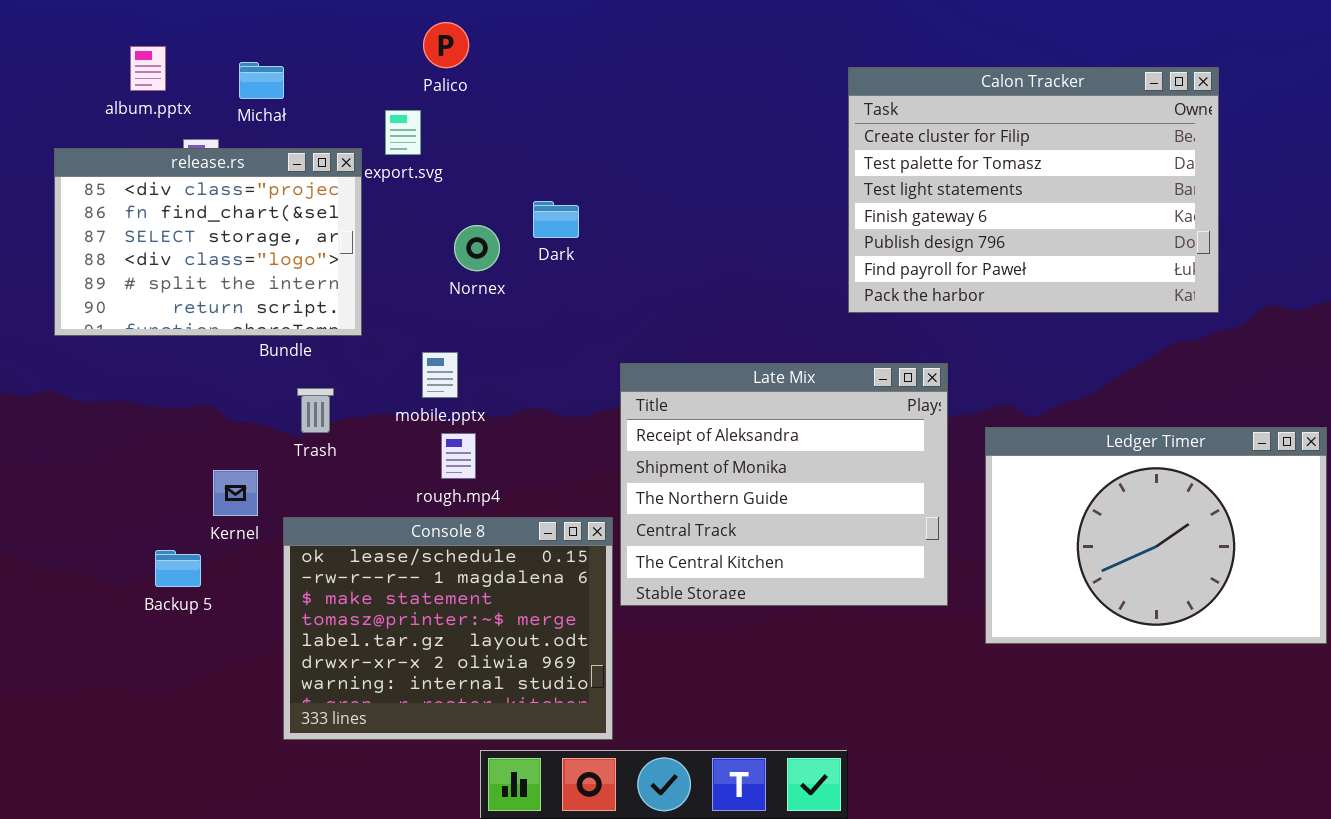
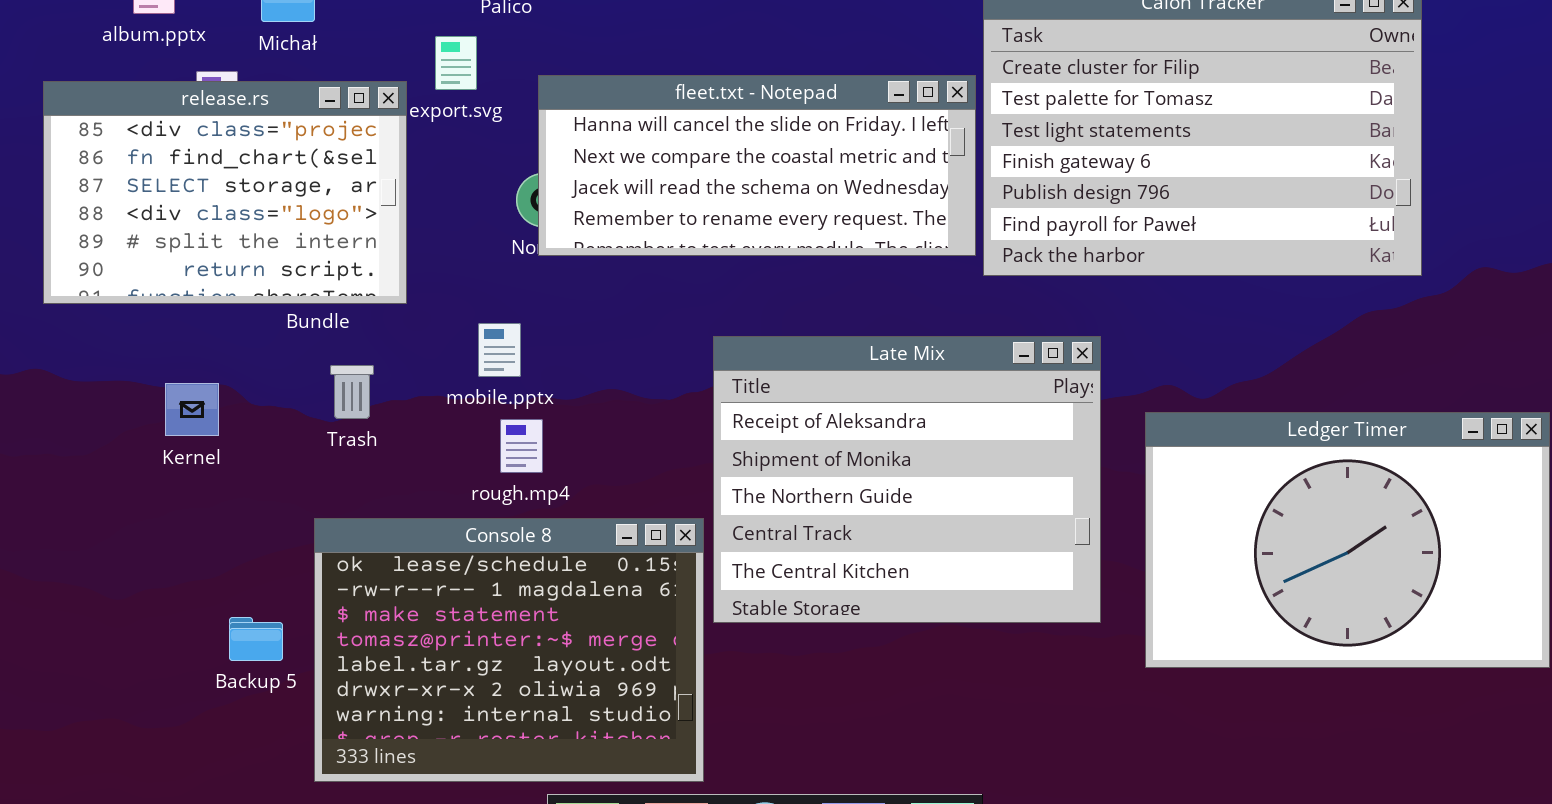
fleet.txt - Notepad: none -> [538,75,976,256], opened
Kernel: [213,470,258,516] -> [165,383,219,436], moved
Backup 5: [155,550,201,587] -> [229,617,283,661], moved

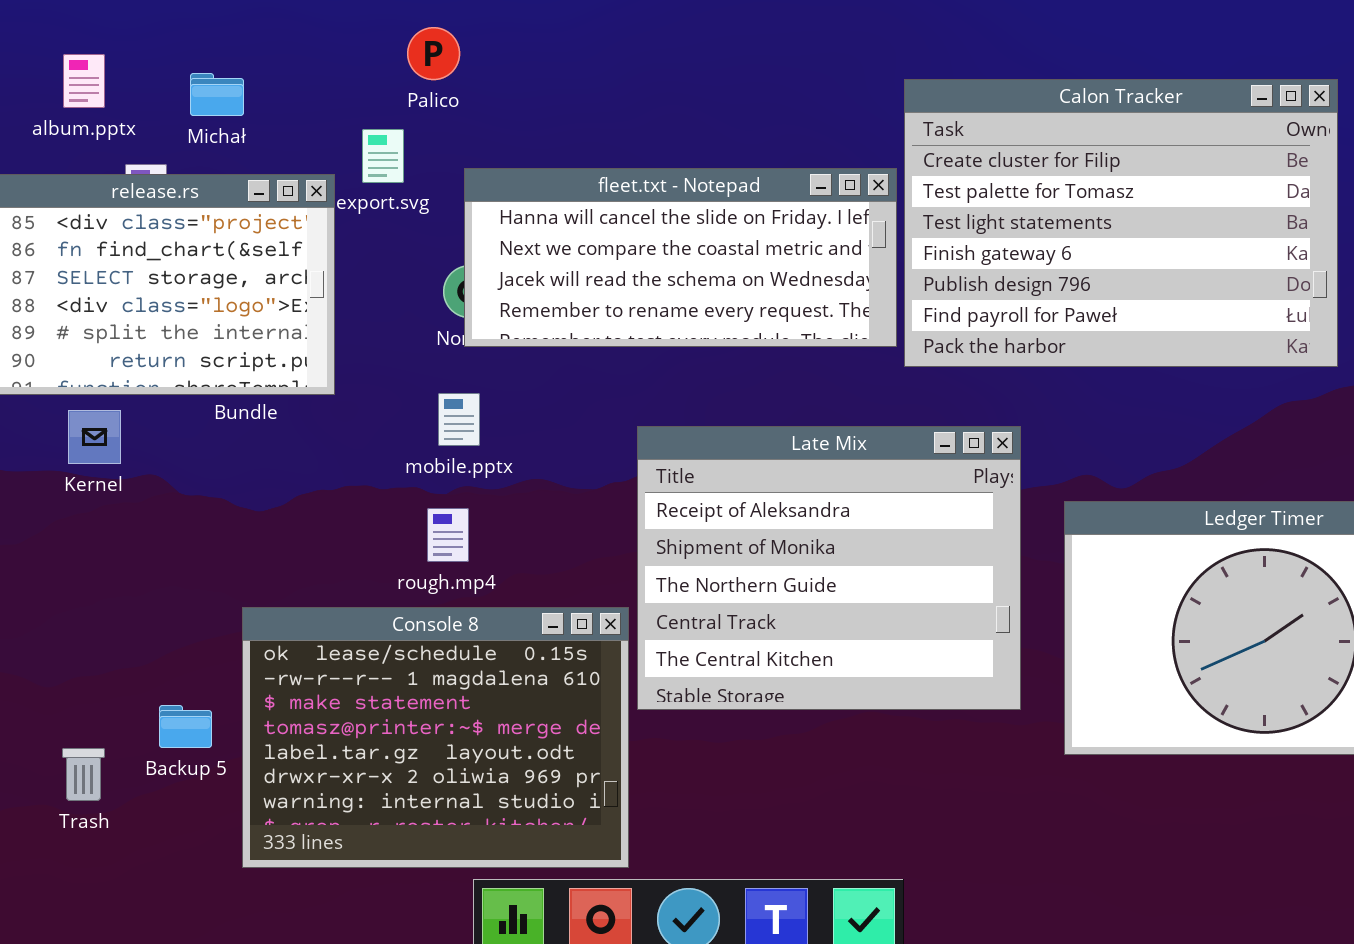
mobile.pptx: [478,323,521,377] -> [438,393,480,446], moved
Trash: [330,365,374,419] -> [62,748,105,801], moved
Kernel: [165,383,219,436] -> [68,410,121,464], moved

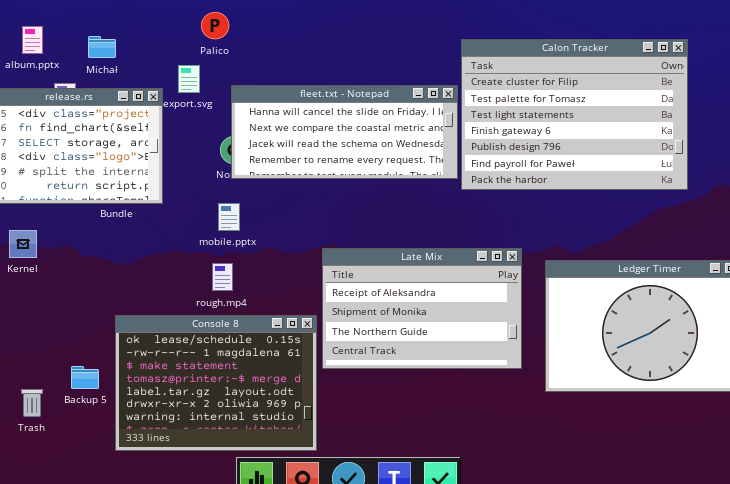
Kernel: [68,410,121,464] -> [9,230,37,258], moved
Late Mix: [637,426,1021,710] -> [322,248,522,369], resized

